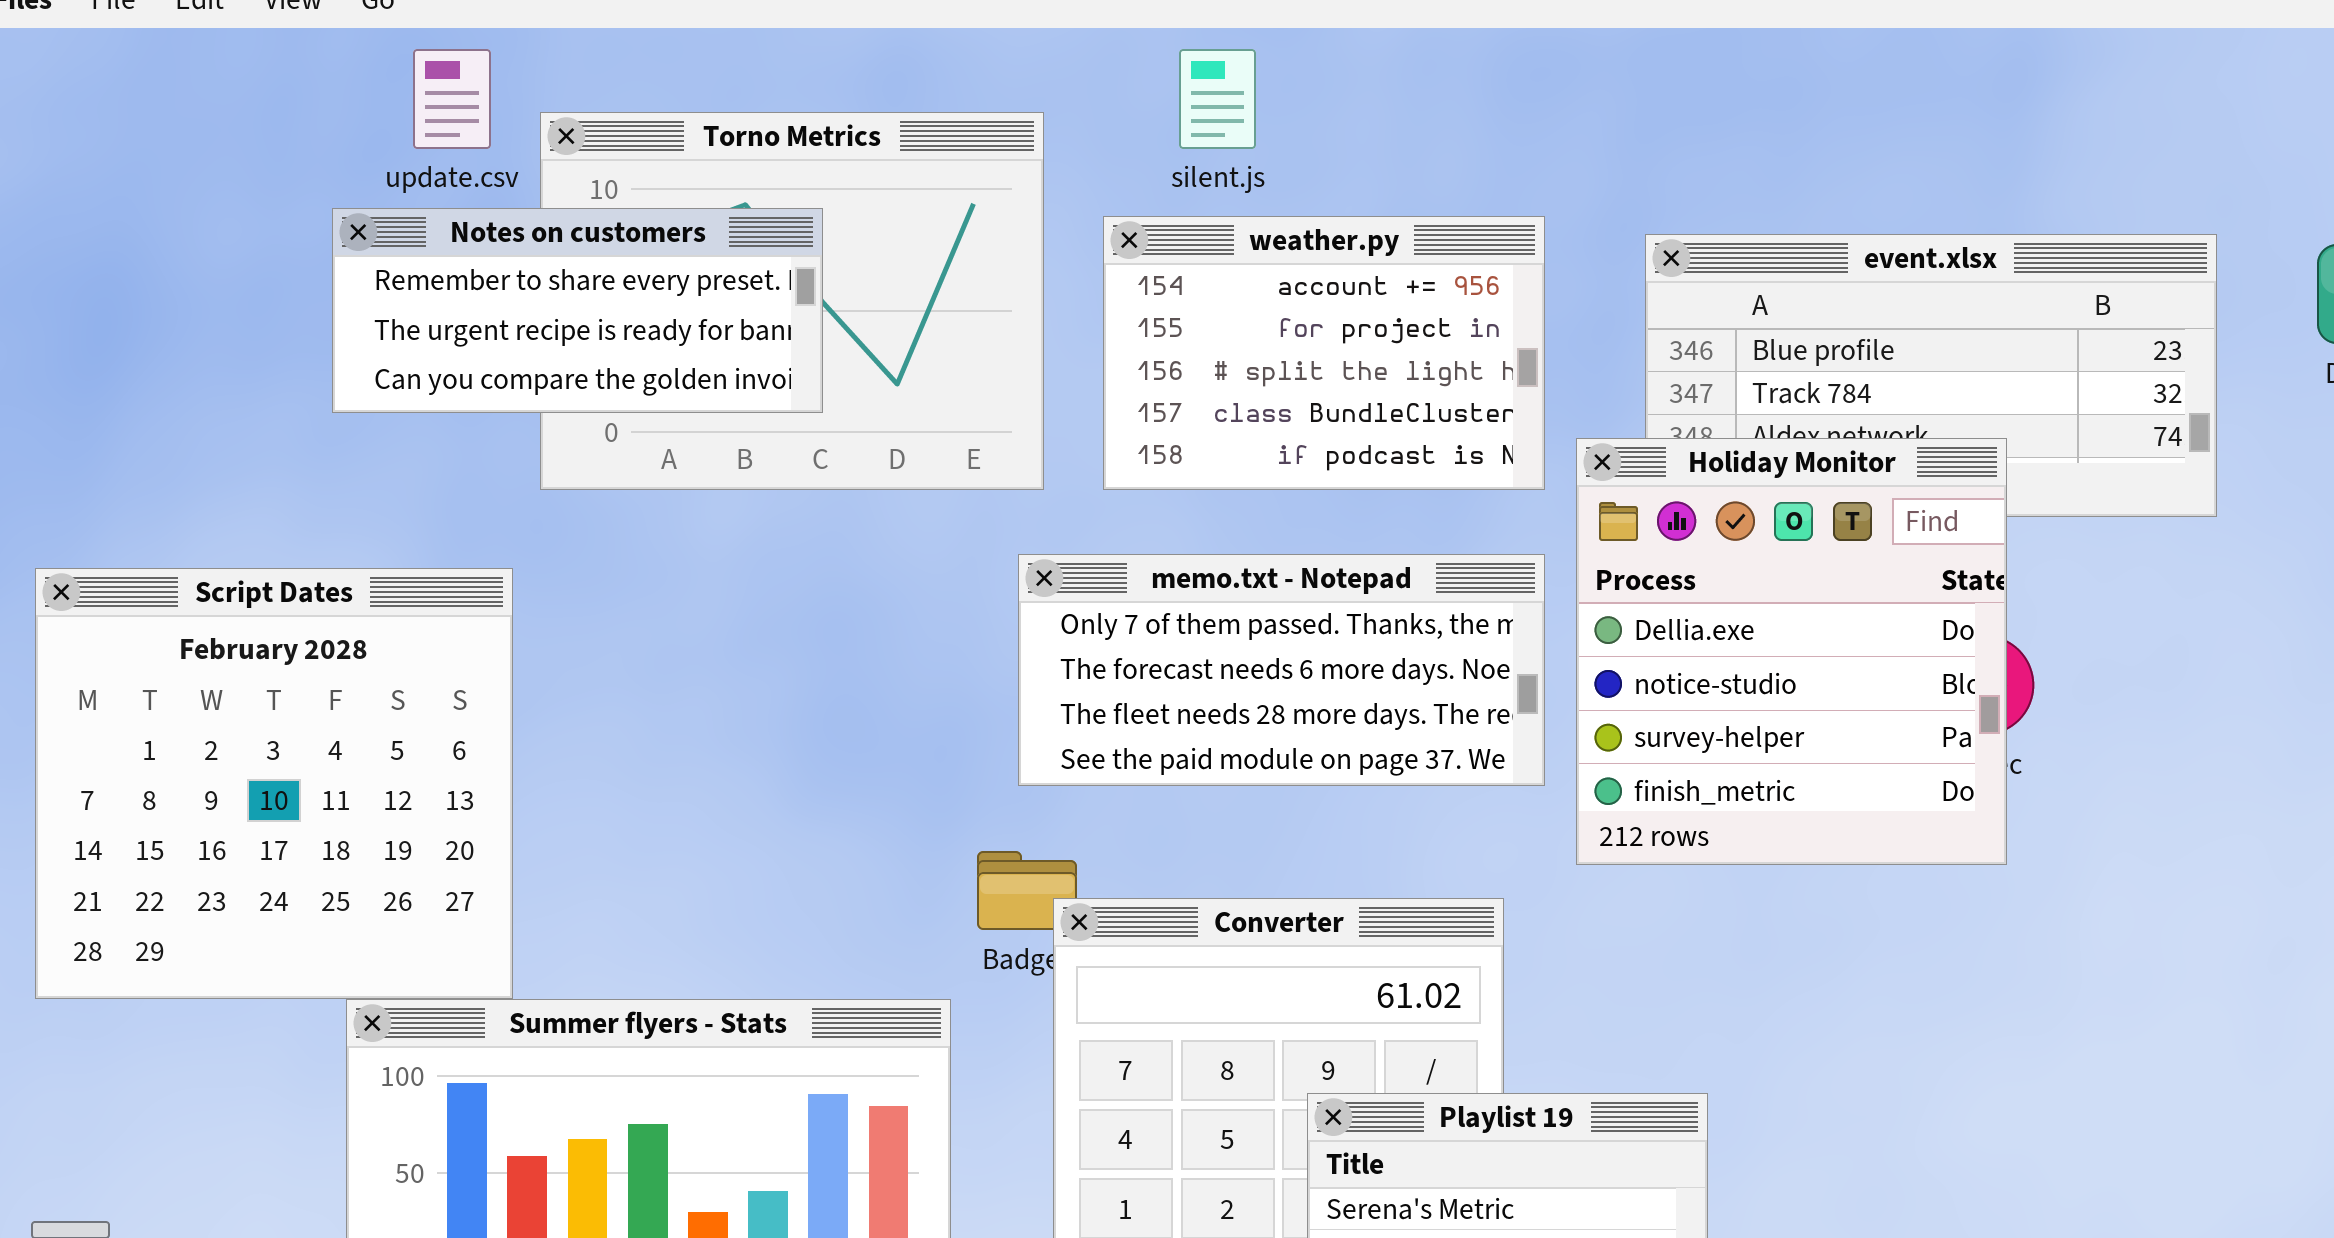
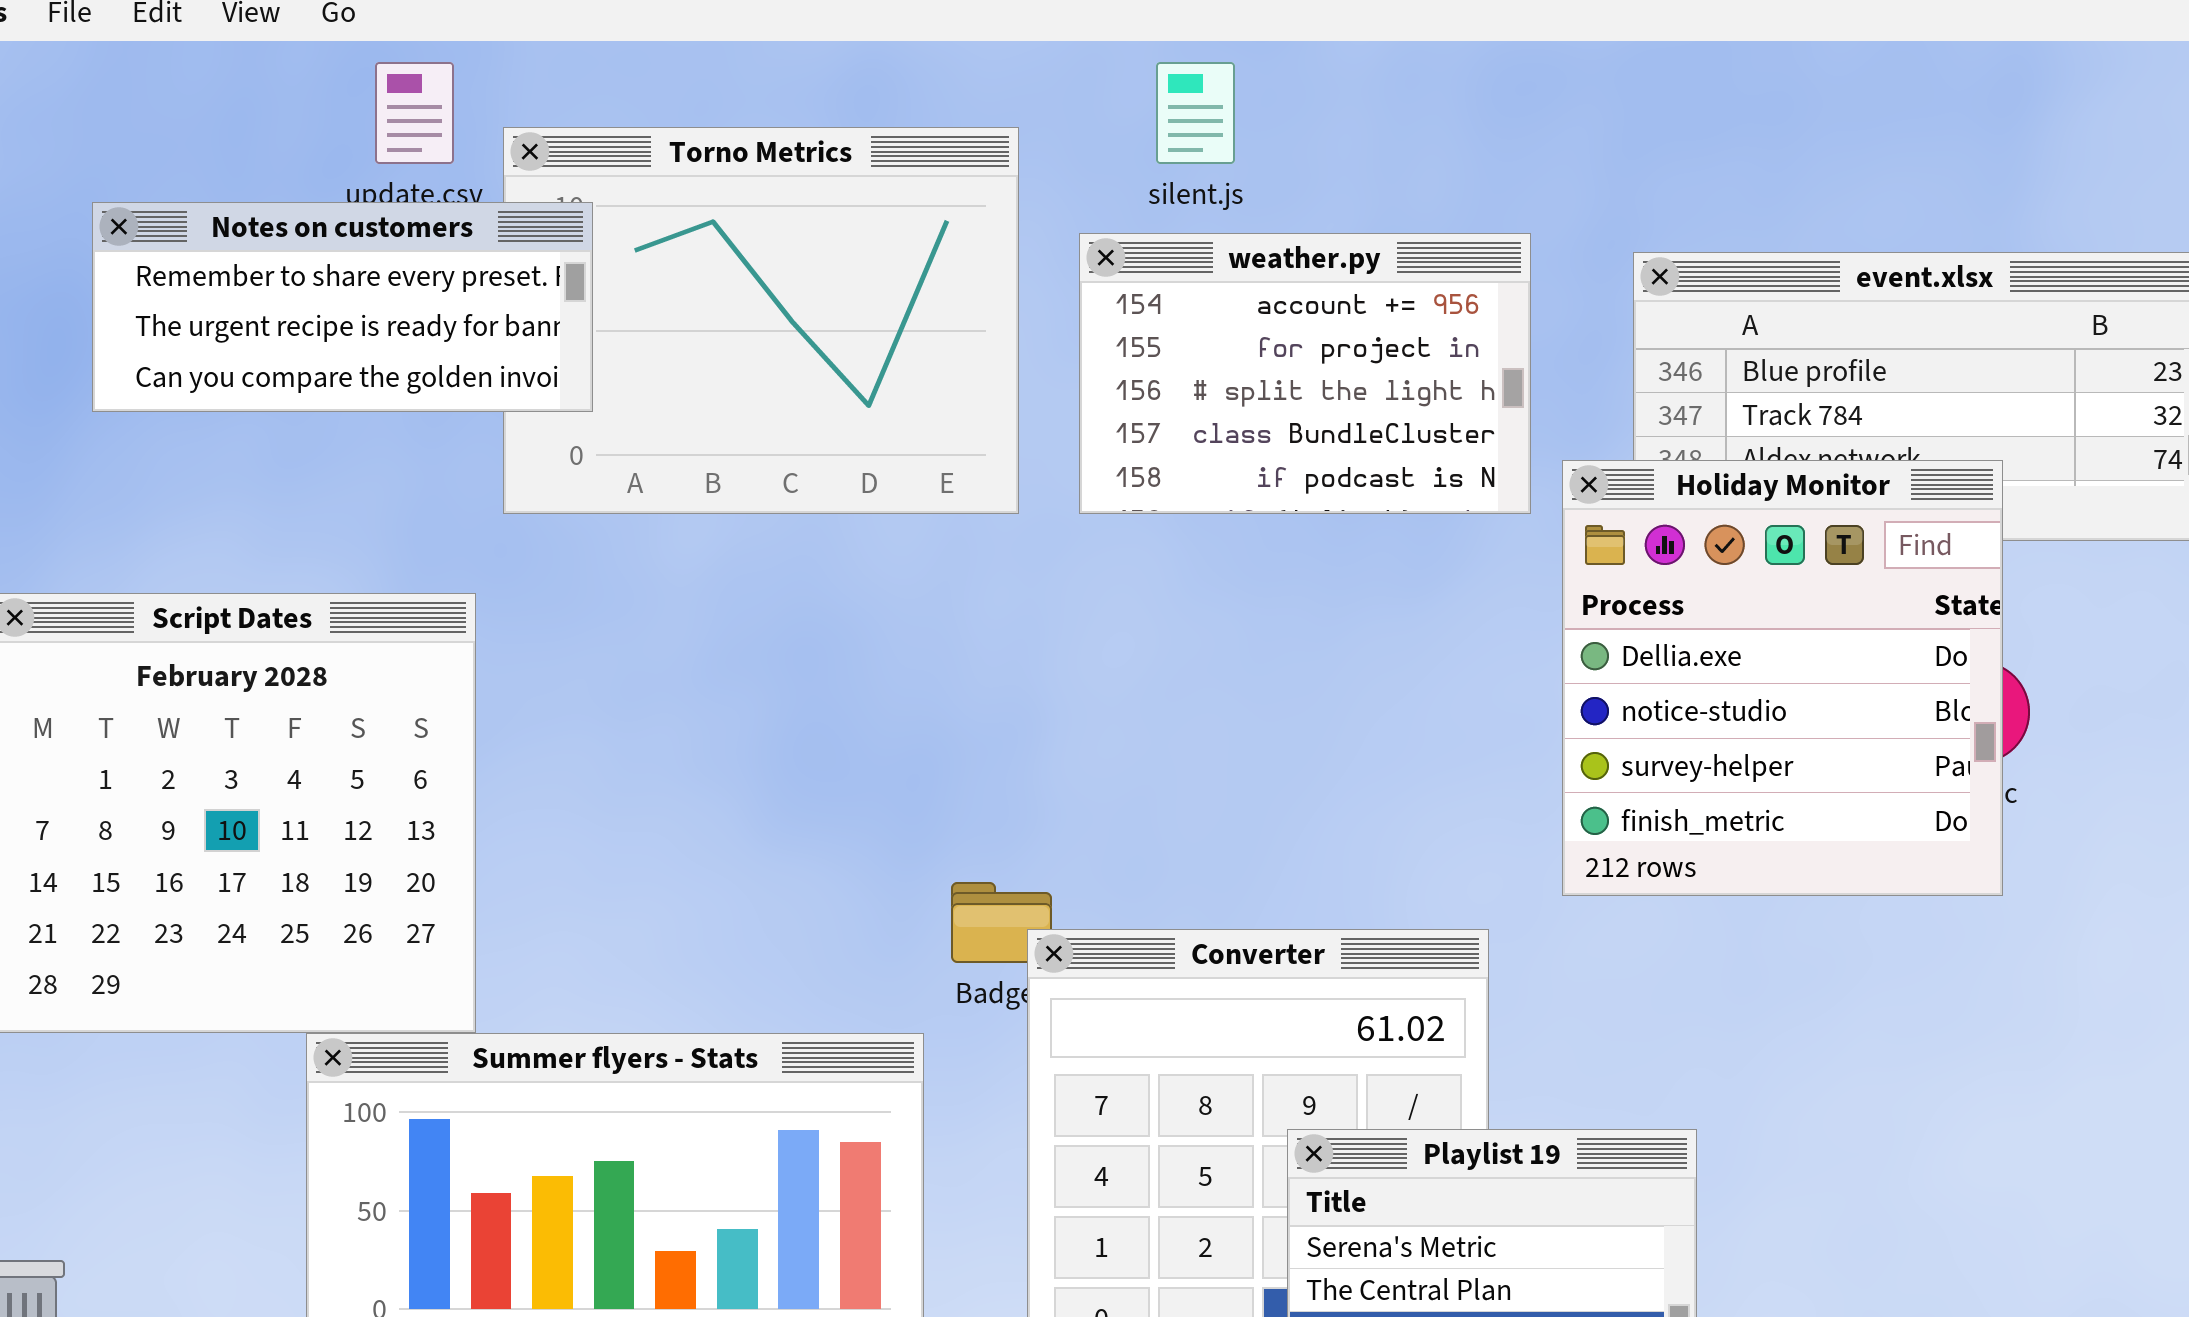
Notes on customers: [332,208,823,413] -> [92,202,593,412], moved
memo.txt - Notepad: [1018,554,1545,786] -> none, closed

